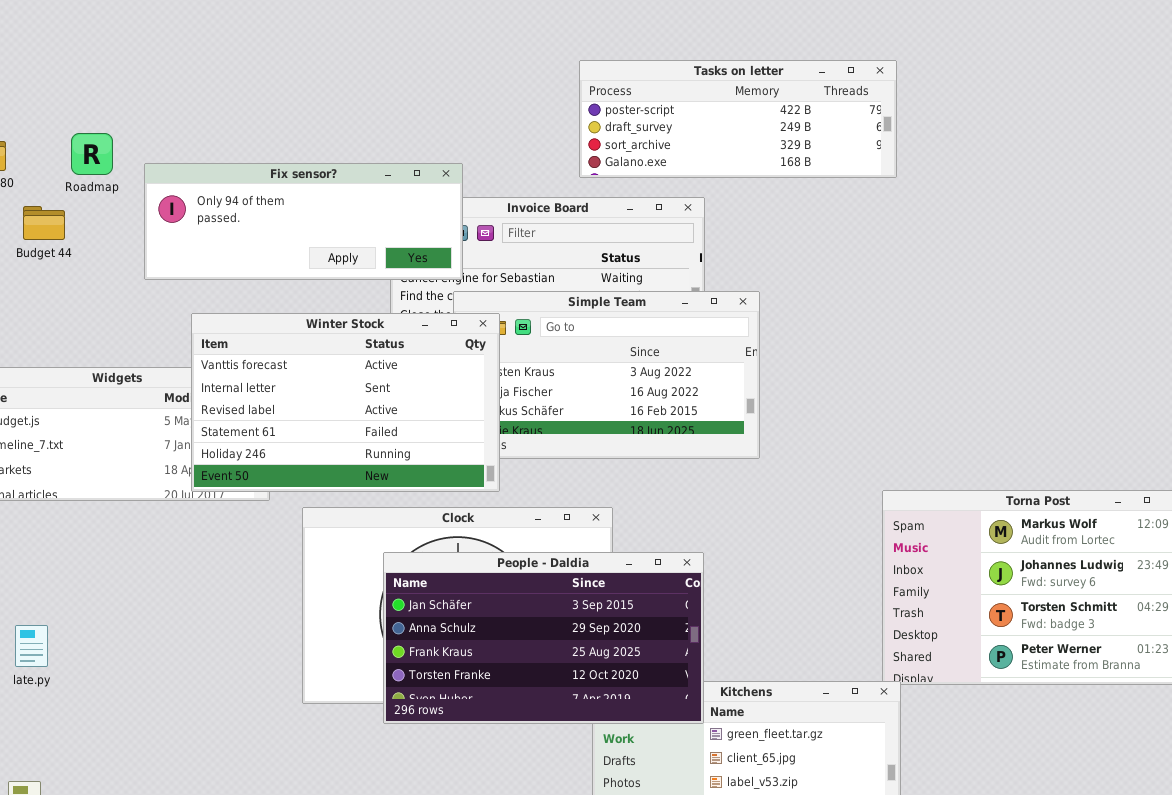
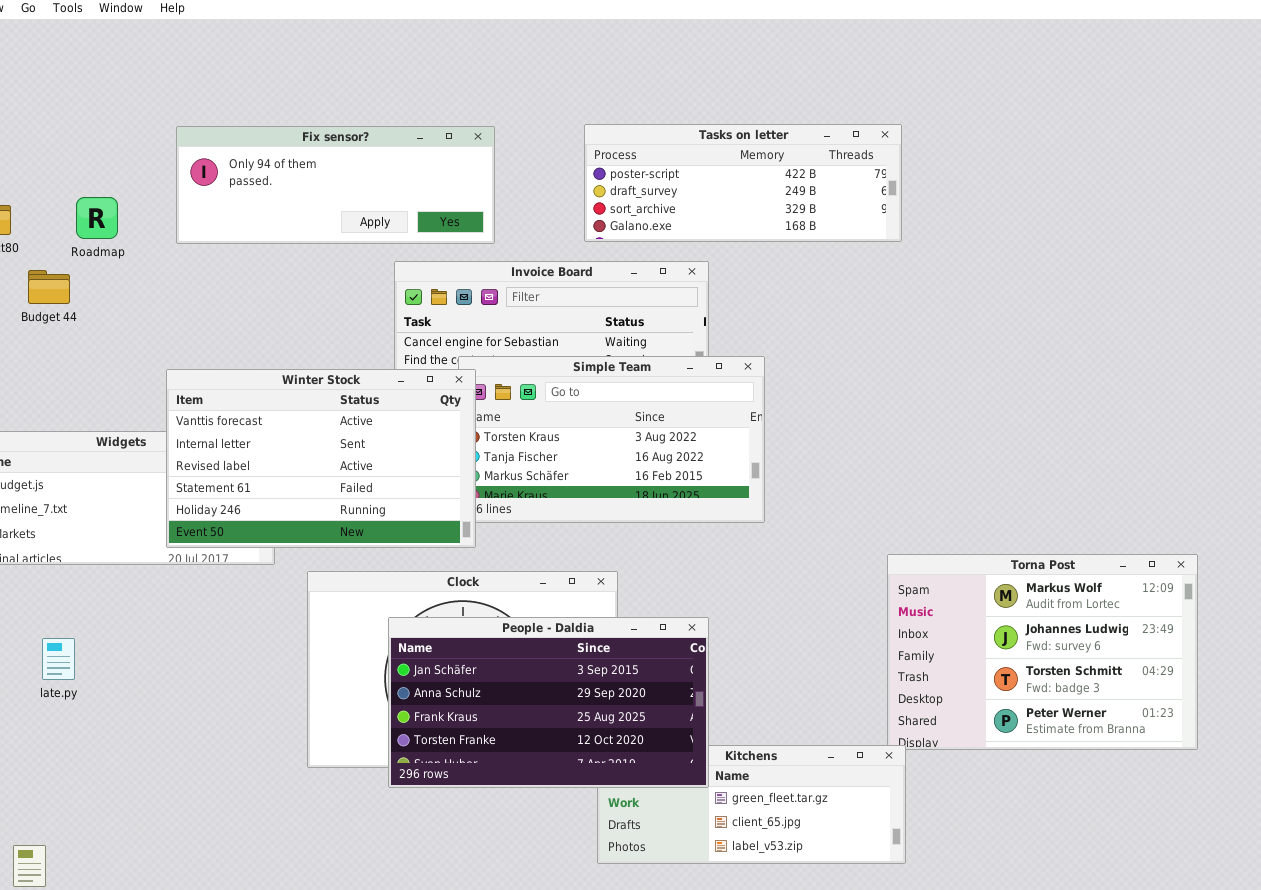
Fix sensor?: [144,163,463,280] -> [176,126,495,244], moved
Winter Stock: [191,313,500,492] -> [166,369,476,548], moved
late.py: [15,625,48,667] -> [42,638,75,680], moved

